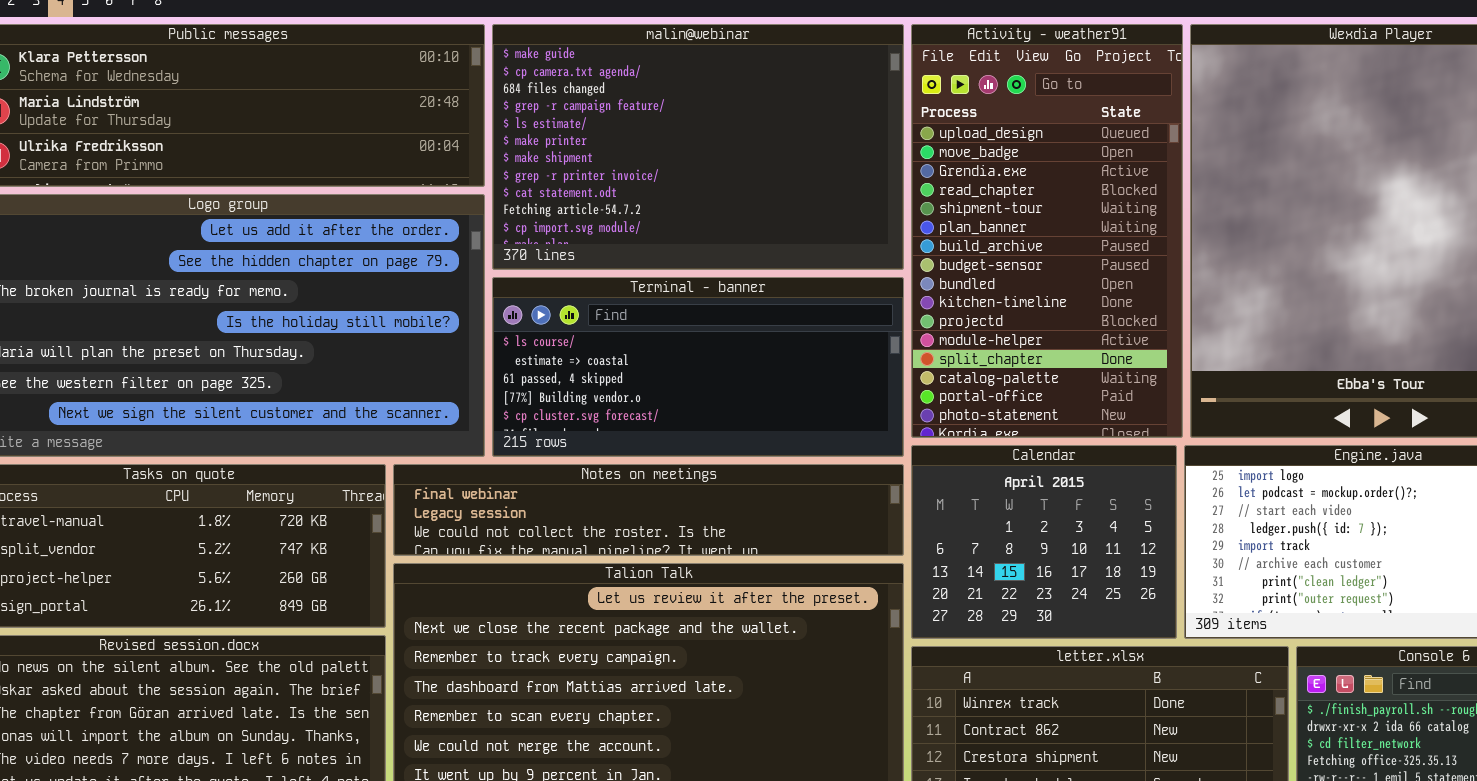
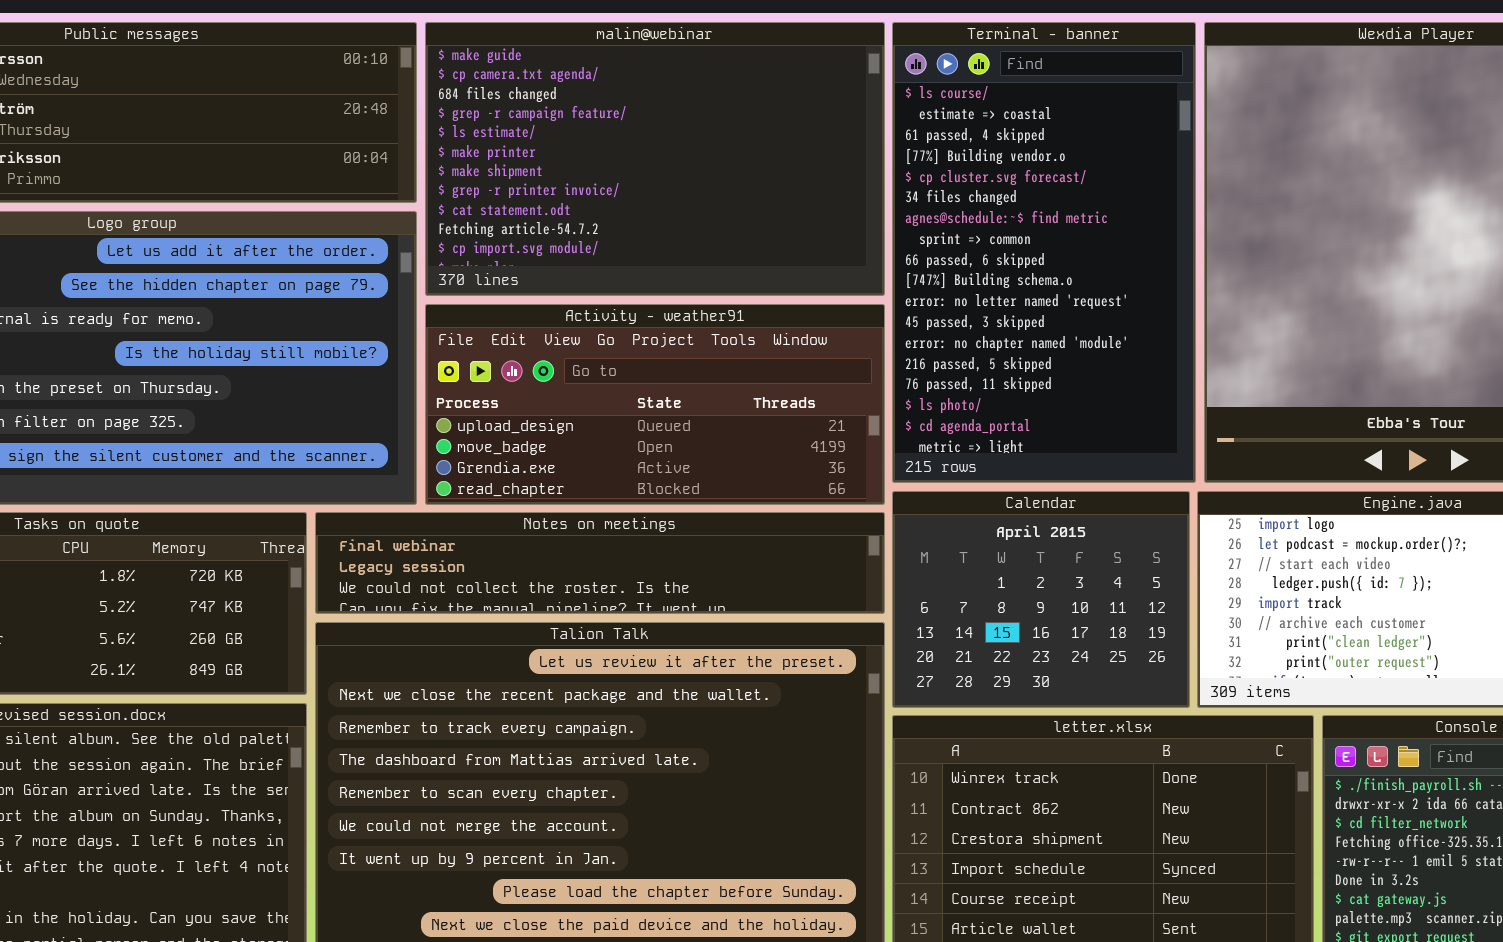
Activity - weather91: [911,24,1183,438] -> [425,304,885,505], moved, resized
Terminal - banner: [492,277,904,457] -> [892,22,1196,483], moved, resized

